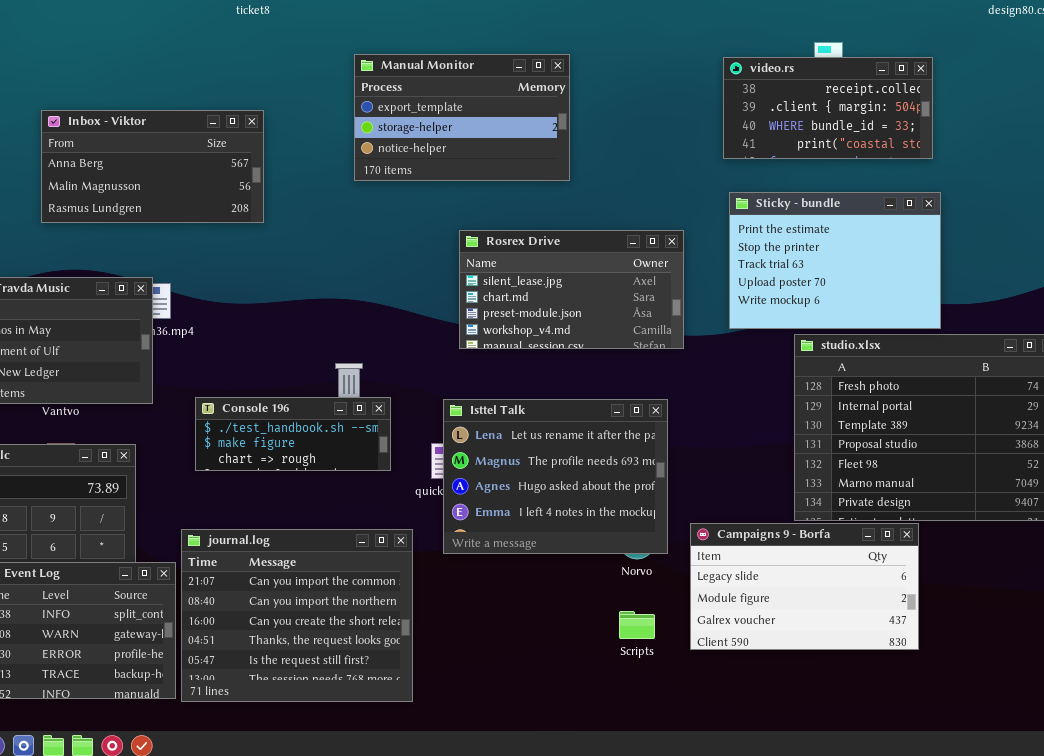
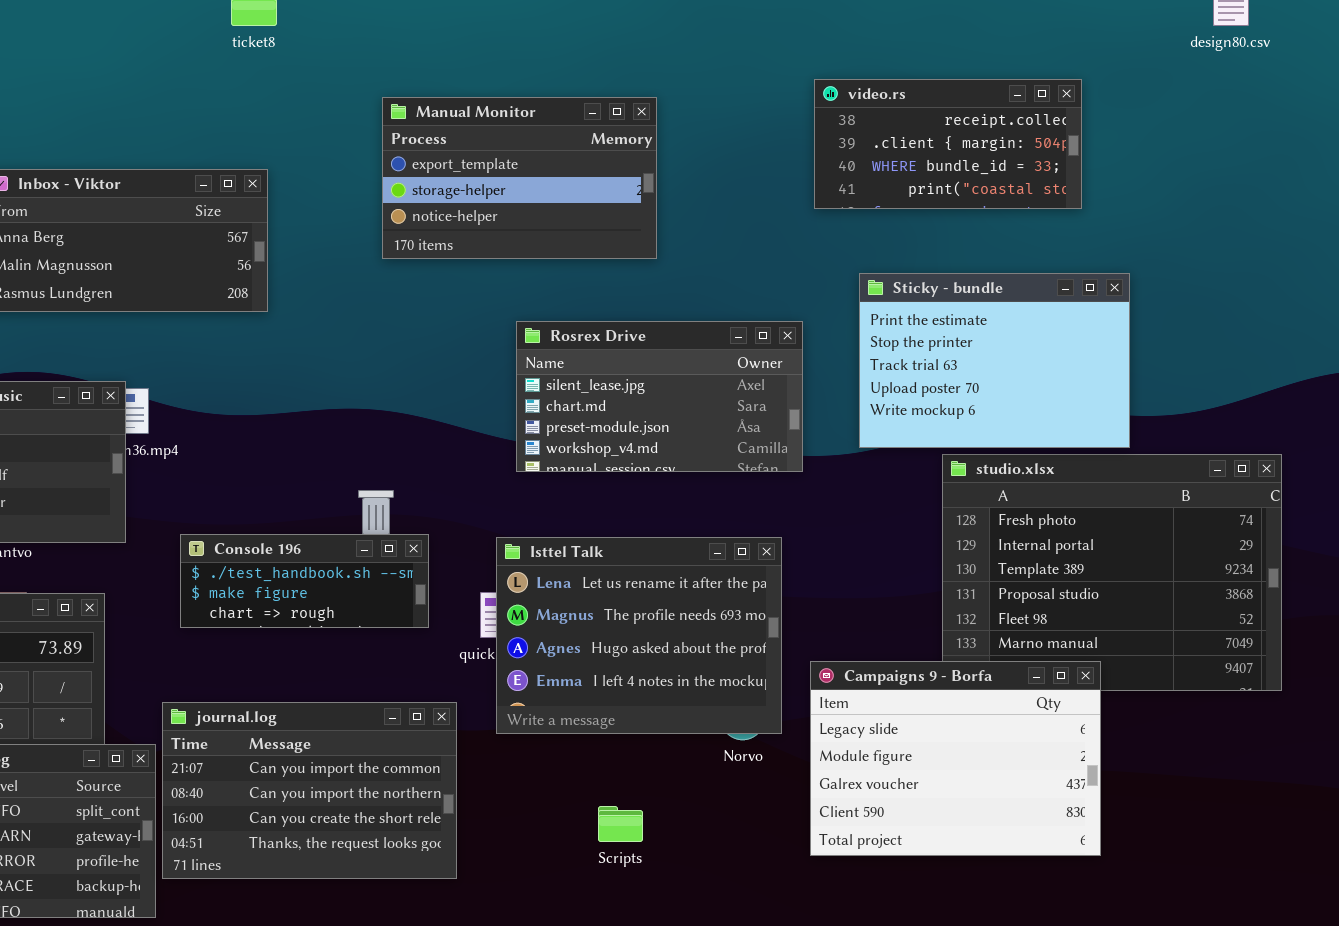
video.rs: [723,57,933,159] -> [814,79,1082,209], moved
Campaigns 9 - Borfa: [690,523,919,650] -> [810,661,1101,856], resized
journal.log: [181,529,413,702] -> [162,702,457,879], resized
Scripts: [619,611,655,639] -> [598,806,643,842], moved

